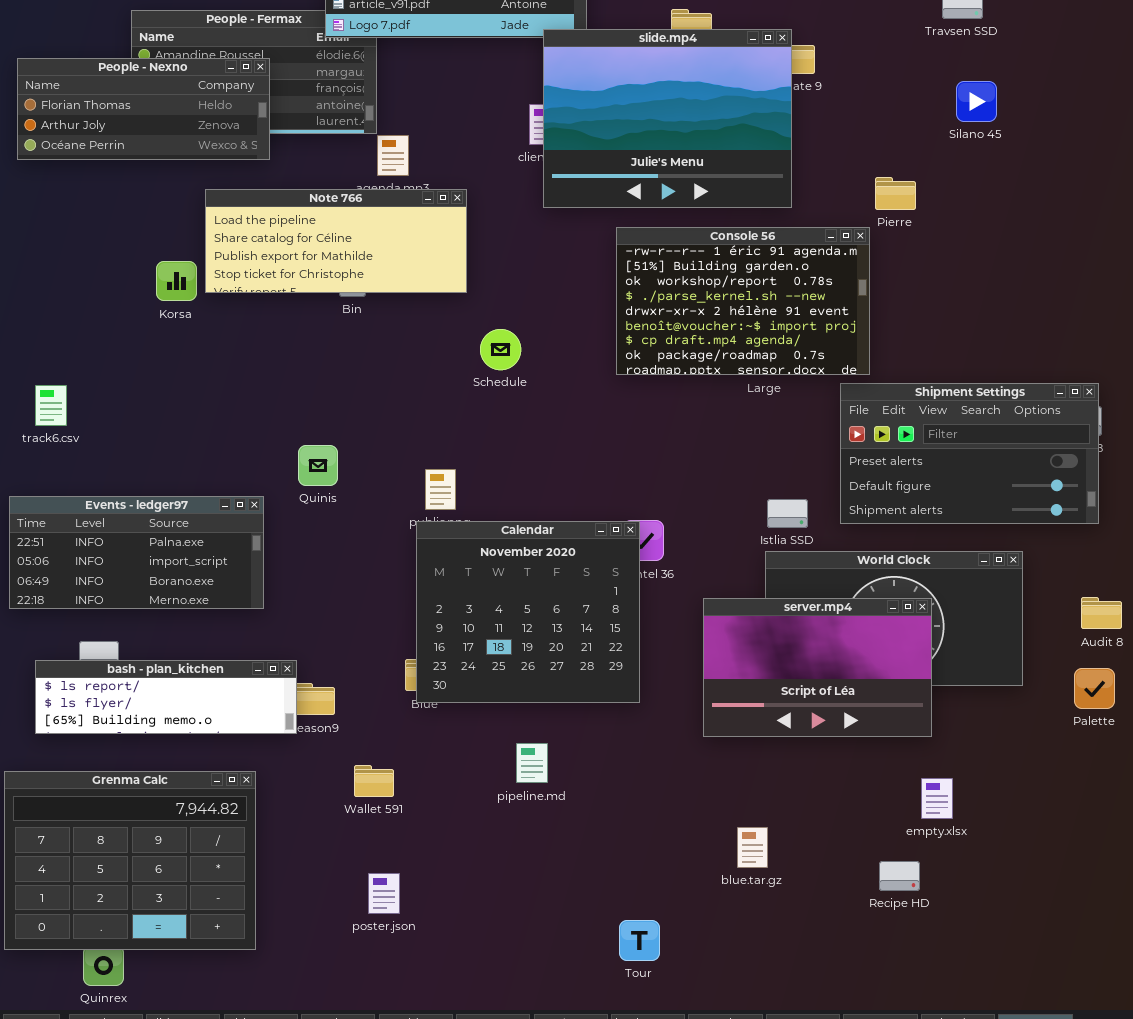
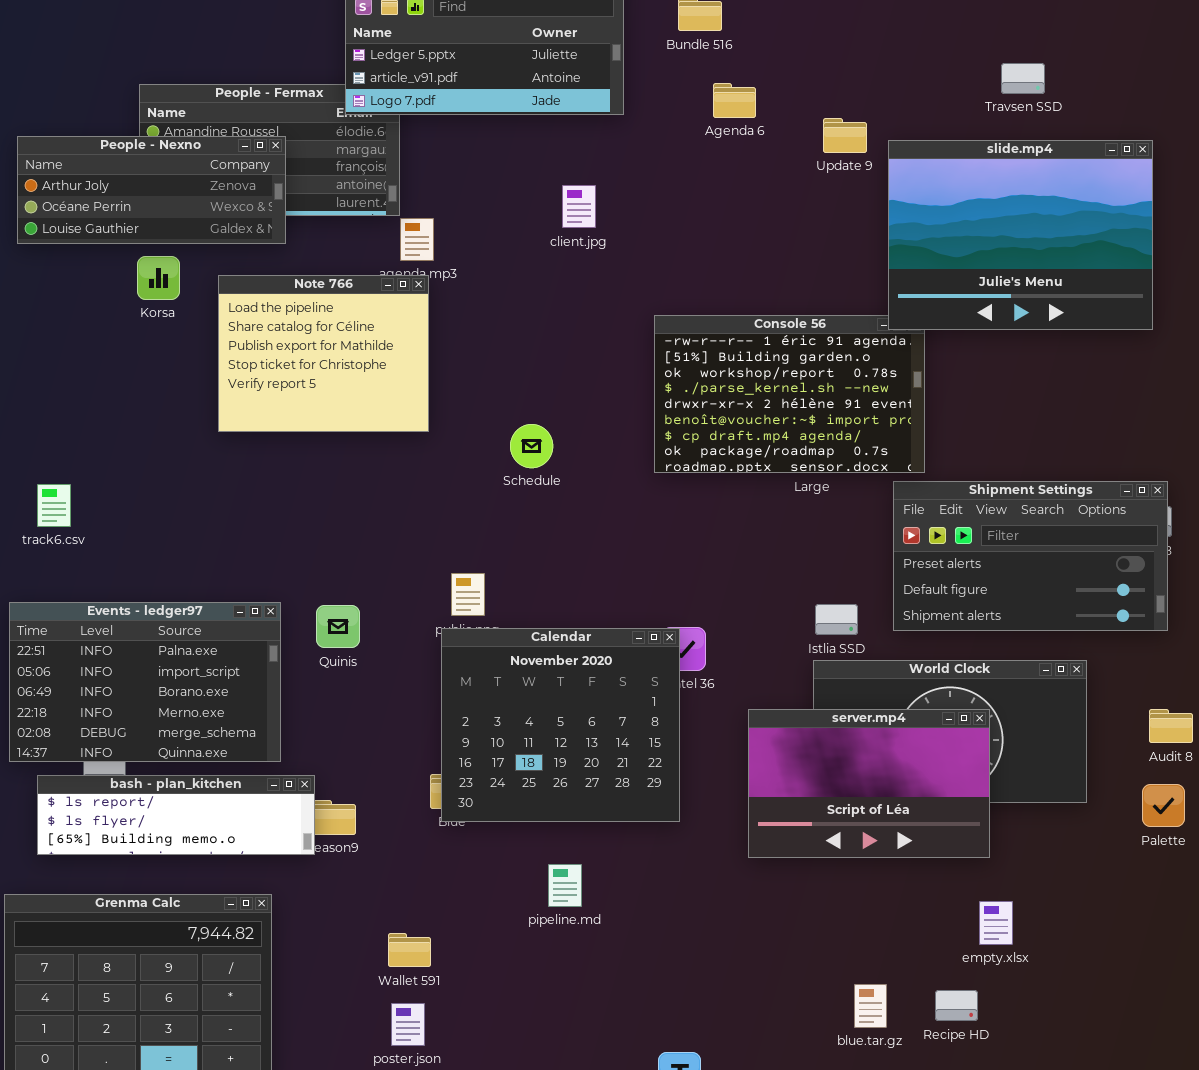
slide.mp4: [543,29,792,208] -> [888,140,1153,330], moved
People - Nexno: [17,58,270,160] -> [17,136,286,244], scrolled down 1 row
Note 766: [205,189,467,293] -> [218,275,429,432], resized
Korsa: [156,261,197,301] -> [137,256,180,300], moved
Quinis: [298,445,338,486] -> [316,605,360,648], moved
Events - ledger97: [9,496,264,609] -> [9,602,281,762], resized
Wallet 591: [354,765,394,797] -> [388,933,431,967], moved
blue.tar.gz: [737,827,768,868] -> [854,984,887,1028], moved

